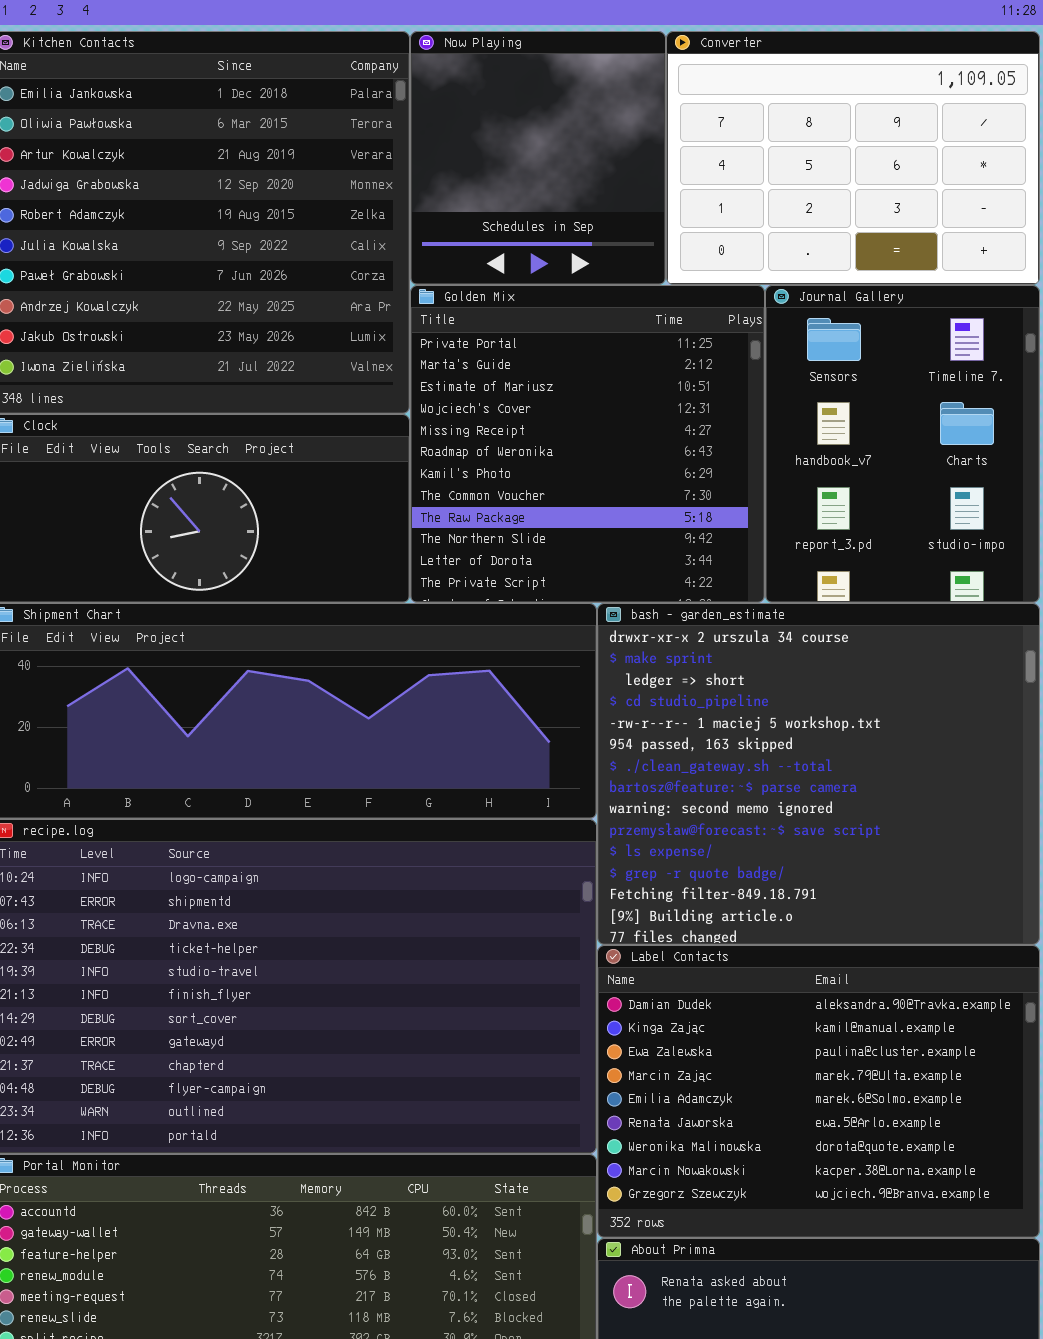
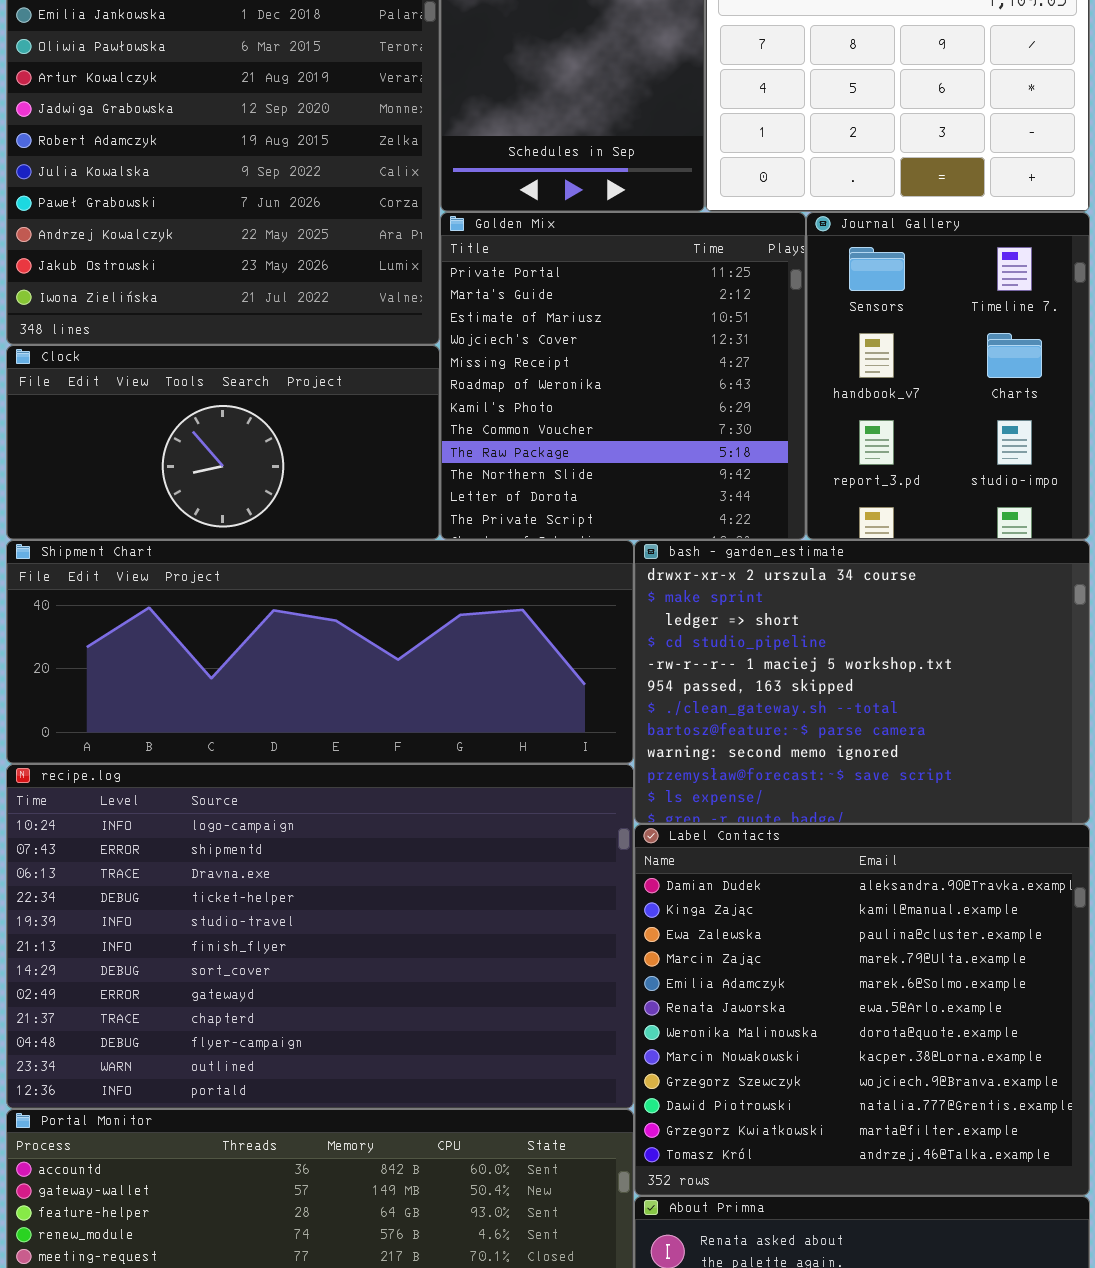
bash - garden_estimate: [597,603,1040,945] -> [634,540,1090,824], resized
Label Contacts: [597,945,1040,1238] -> [634,824,1090,1196], resized

